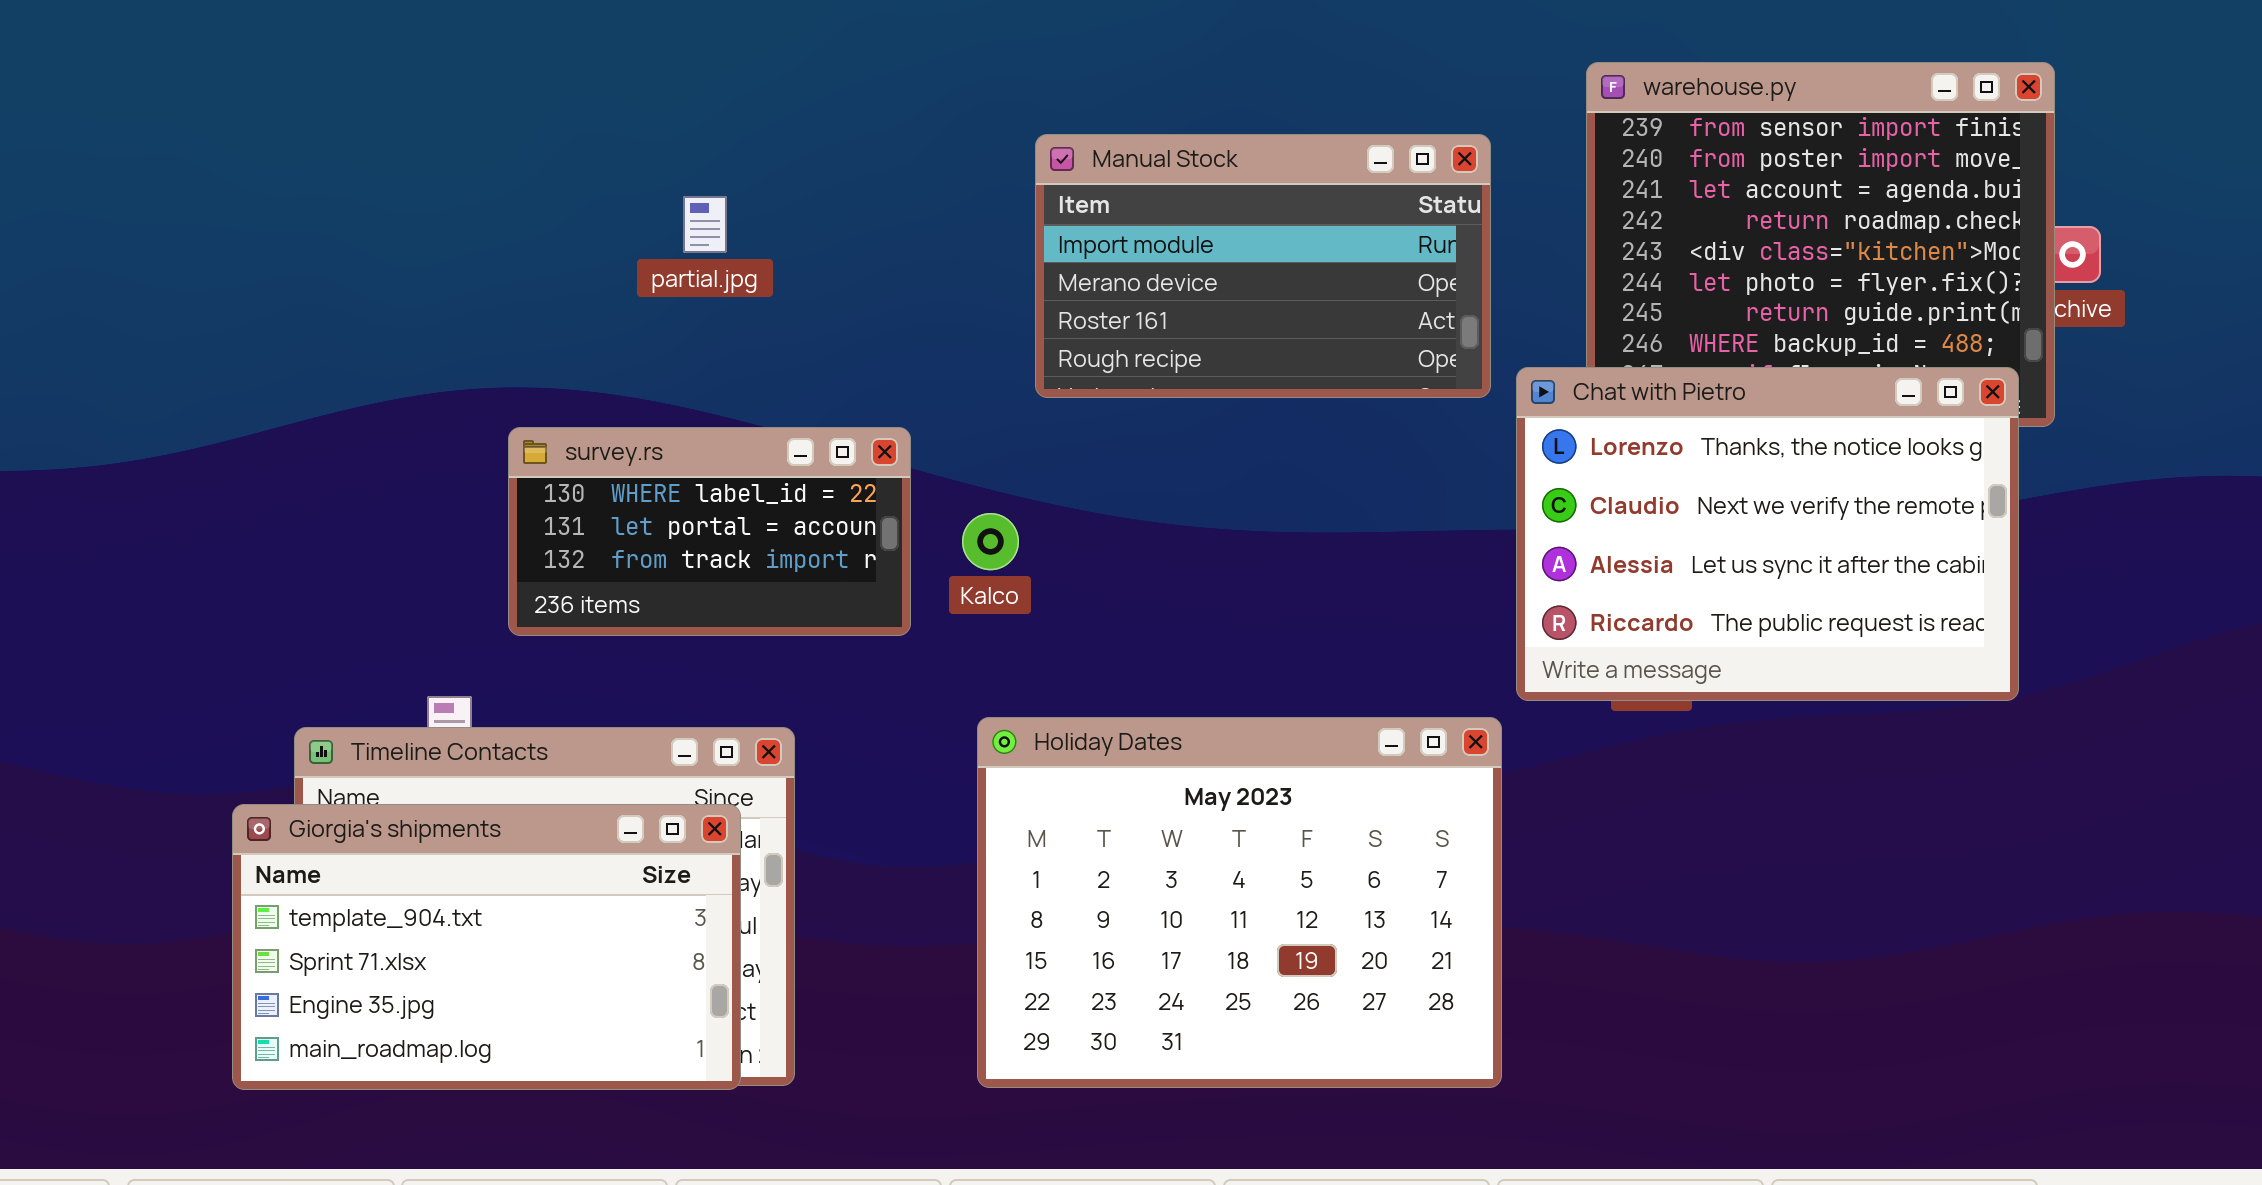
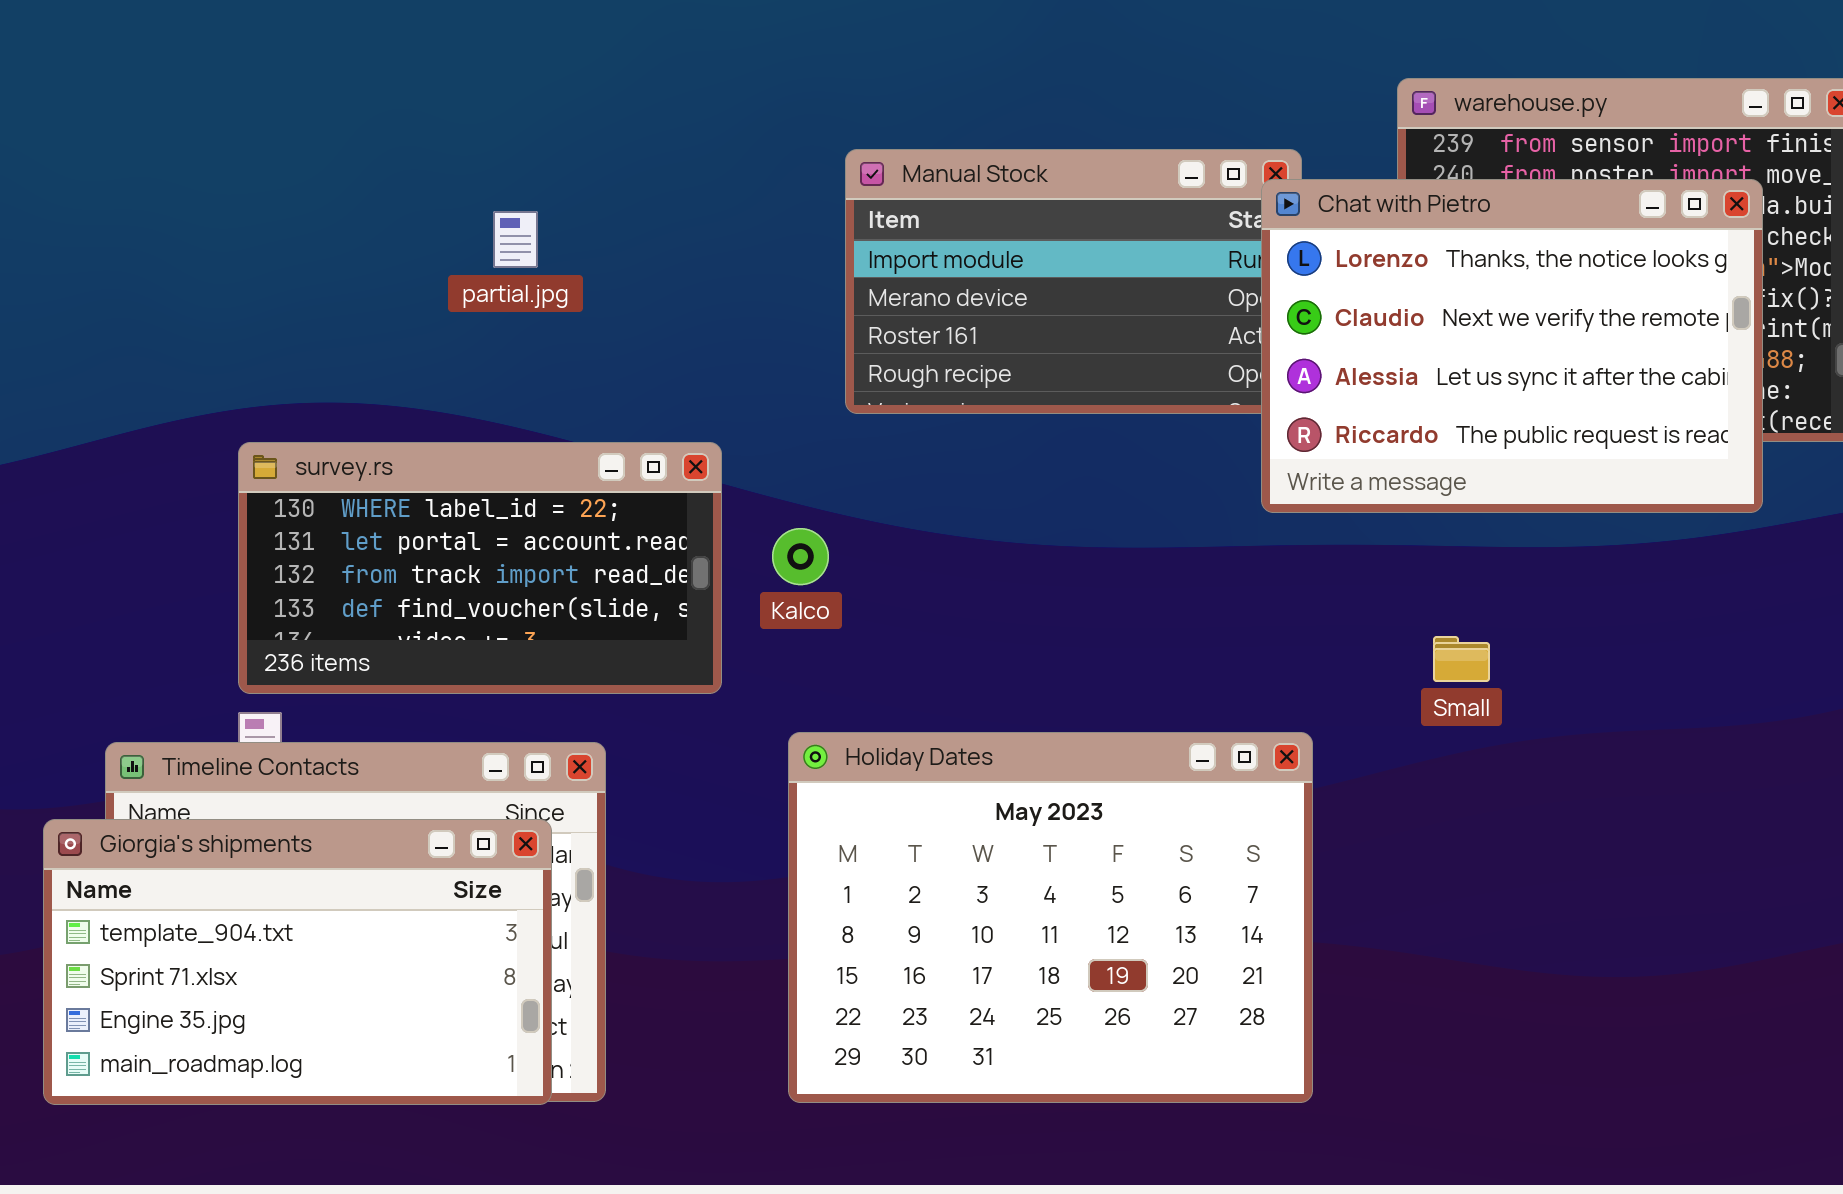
Chat with Pietro: [1516,367,2019,701] -> [1261,179,1763,513], moved
survey.rs: [508,427,911,636] -> [238,442,722,694], resized

